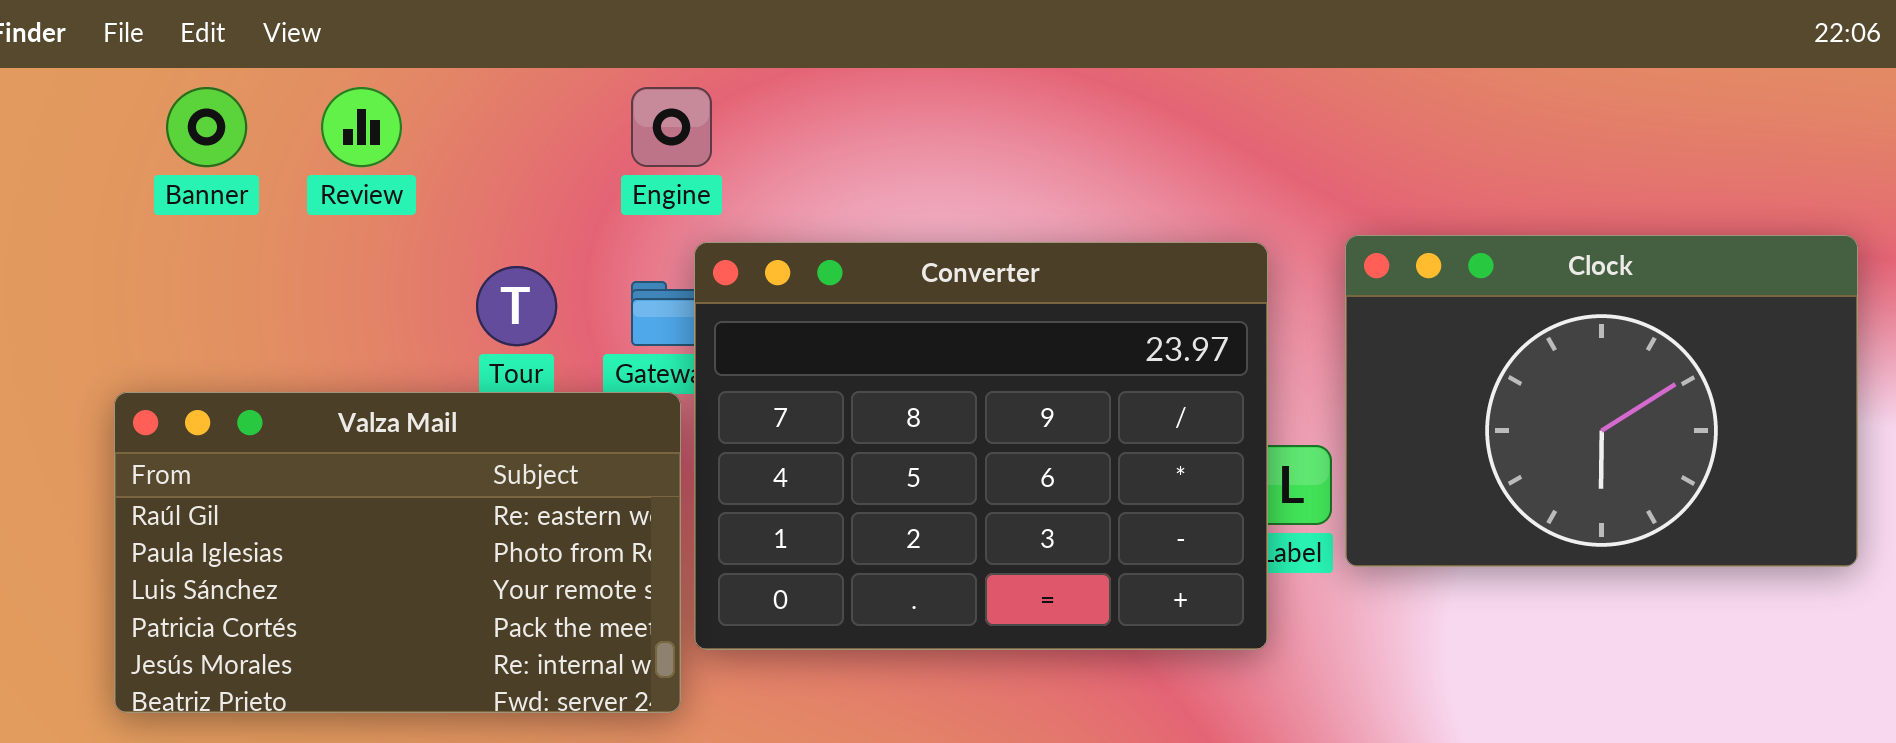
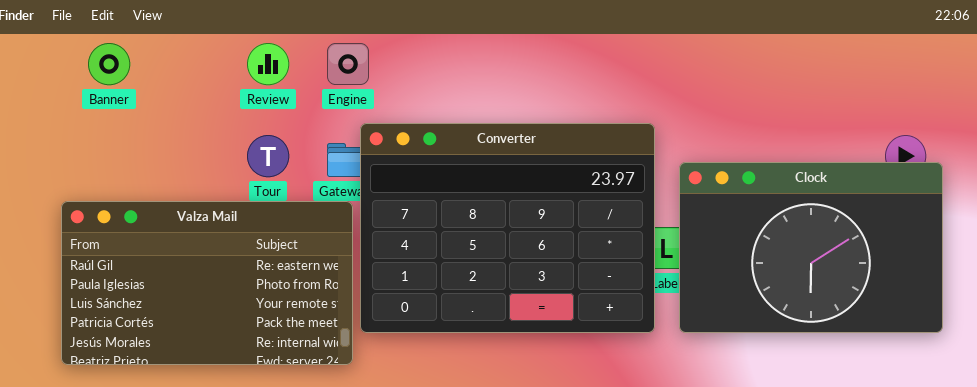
Review: [321,87,402,167] -> [247,43,289,85], moved
Clock: [1345,235,1858,567] -> [679,162,943,333], moved

